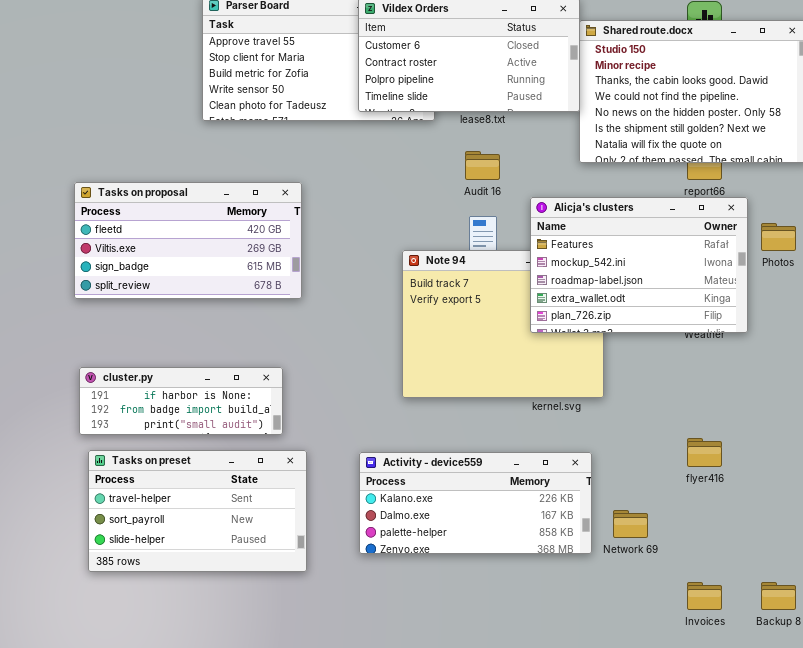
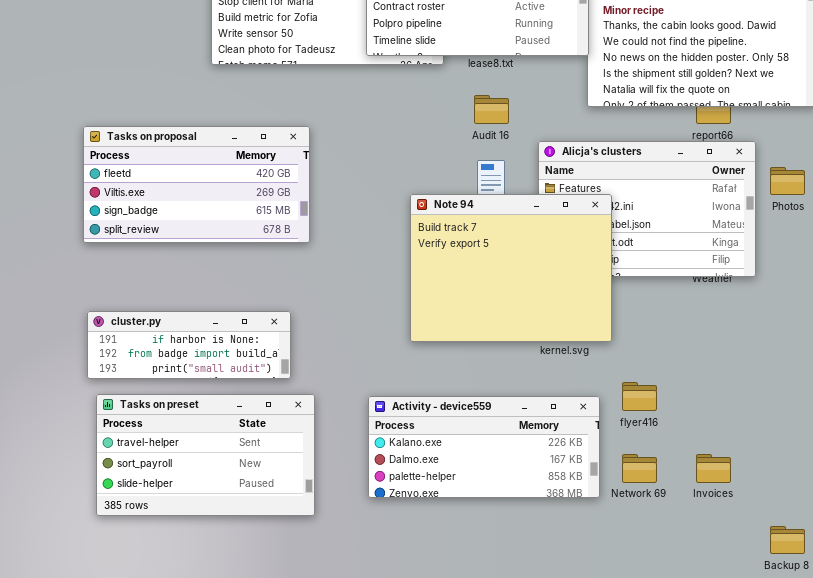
Note 94: [402,250,604,398] -> [410,194,612,342], raised
flyer416: [687,438,722,467] -> [622,382,657,411], moved
Invoices: [687,582,722,610] -> [696,454,731,483], moved

